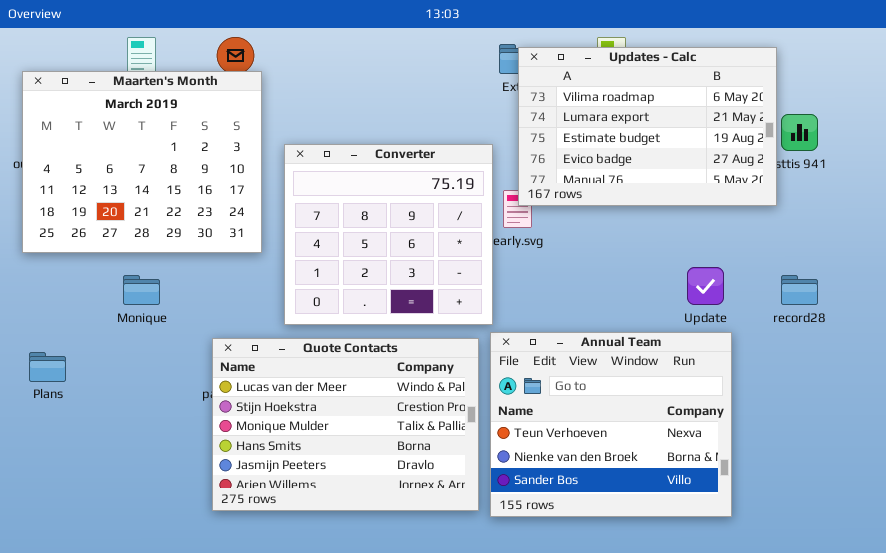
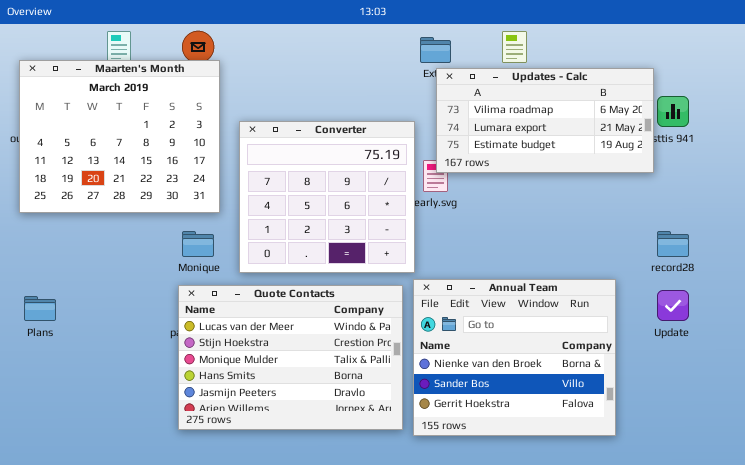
Updates - Calc: [518,47,777,206] -> [436,68,654,173], resized
Update: [687,267,724,305] -> [657,290,689,321], moved
Monique: [123,275,160,305] -> [182,231,214,257], moved
Annual Team: [490,332,732,517] -> [413,279,616,436], scrolled down 1 row

